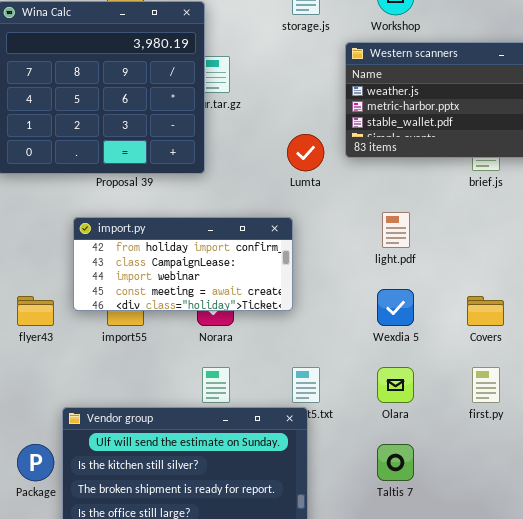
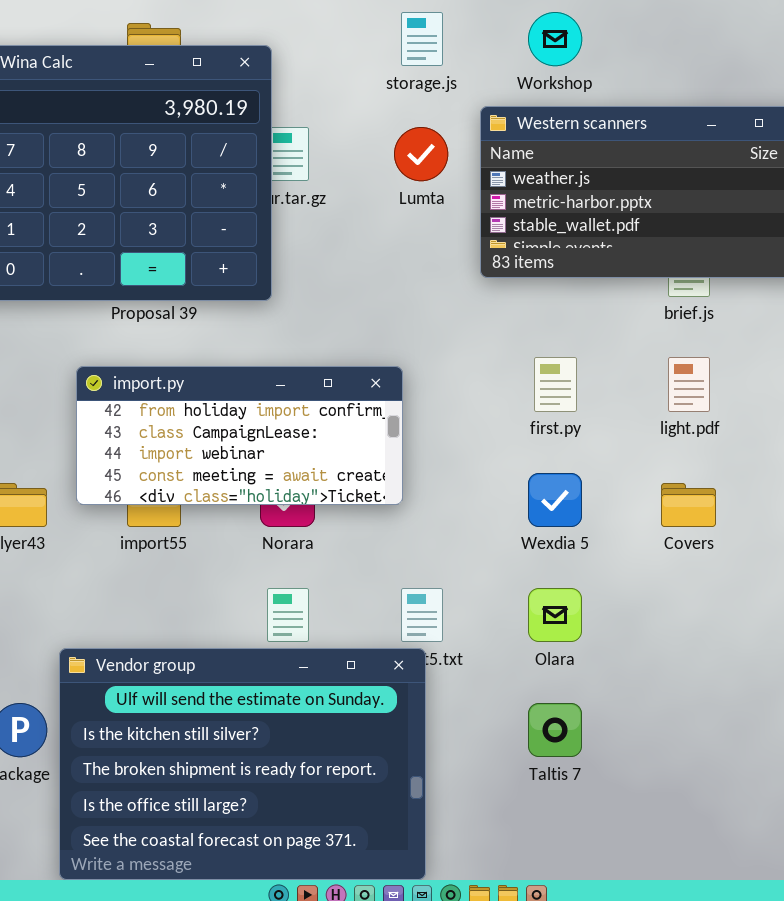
Lumta: [287,134,324,171] -> [394,127,448,181], moved
light.pdf: [382,212,410,248] -> [668,357,710,412], moved
first.py: [472,367,500,403] -> [534,357,577,412], moved

